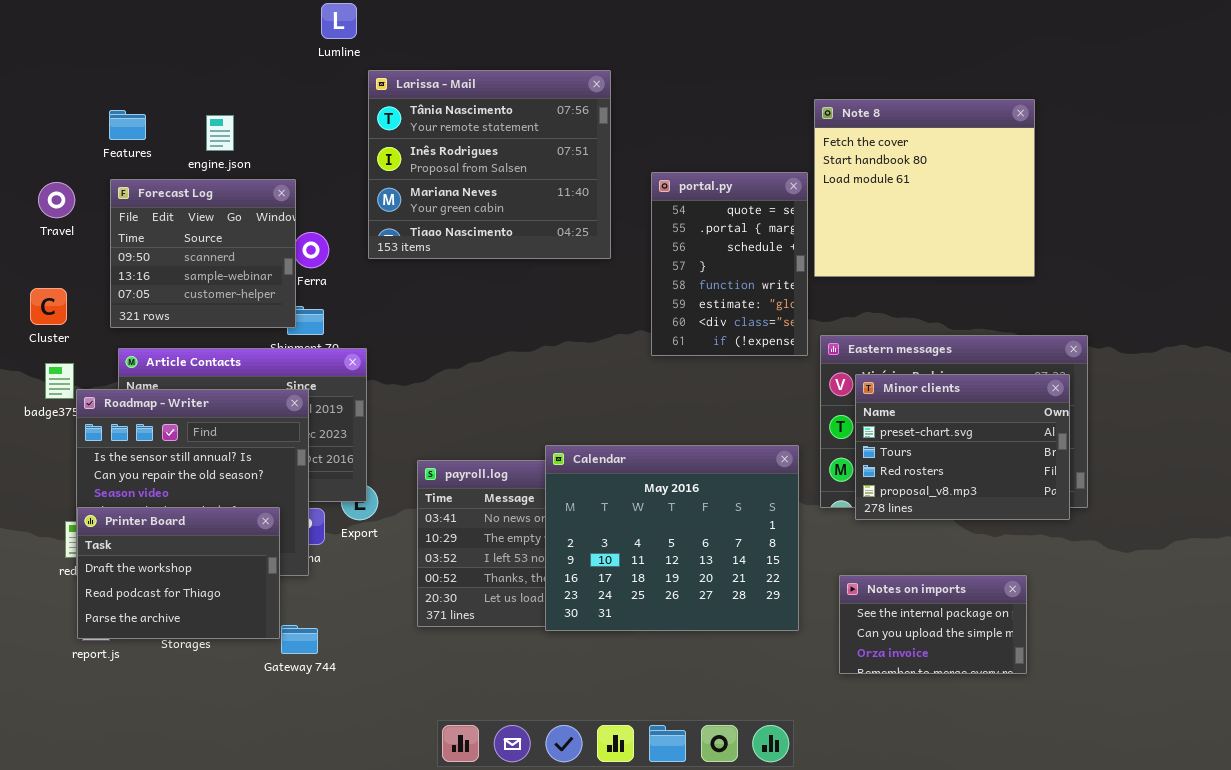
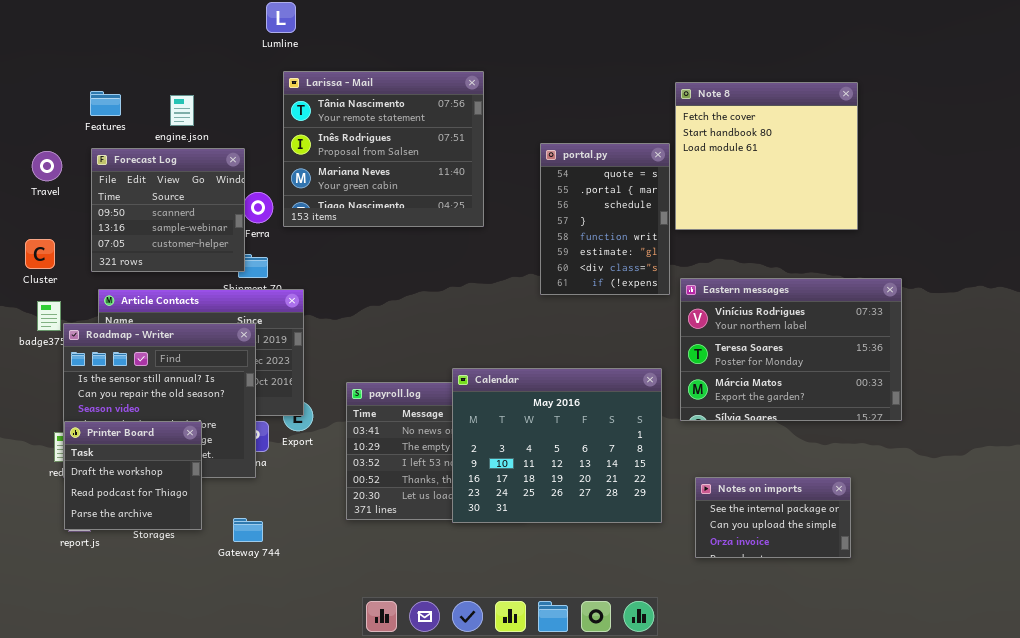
Larissa - Mail: [368,70,611,259] -> [283,71,484,227], moved
Minor clients: [855,374,1070,520] -> none, closed
Printer Board: [77,507,280,639] -> [64,421,202,530], resized

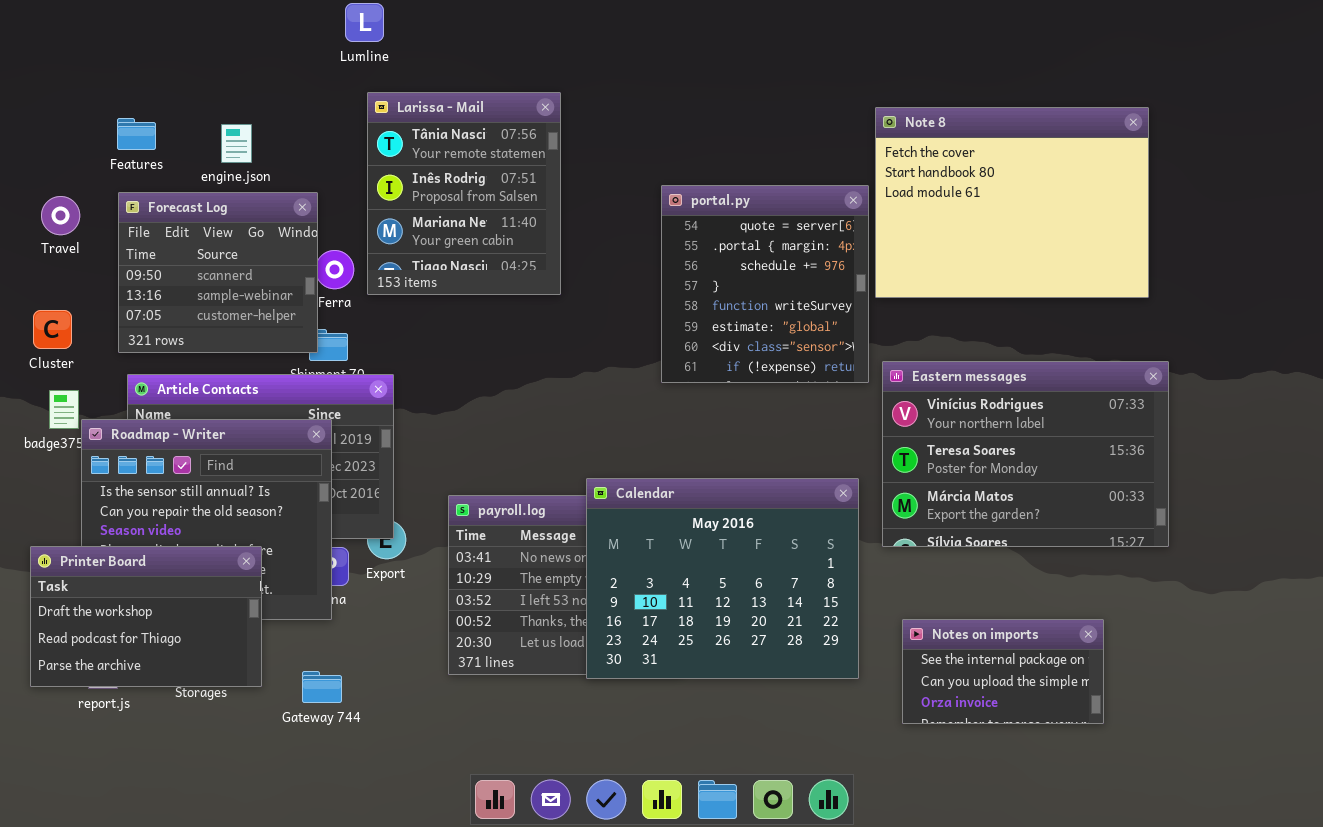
Larissa - Mail: [283,71,484,227] -> [367,92,561,295], resized
Note 8: [675,82,858,230] -> [875,107,1149,298], resized
portal.py: [540,143,670,295] -> [661,185,869,383], resized
Printer Board: [64,421,202,530] -> [30,546,262,687], resized

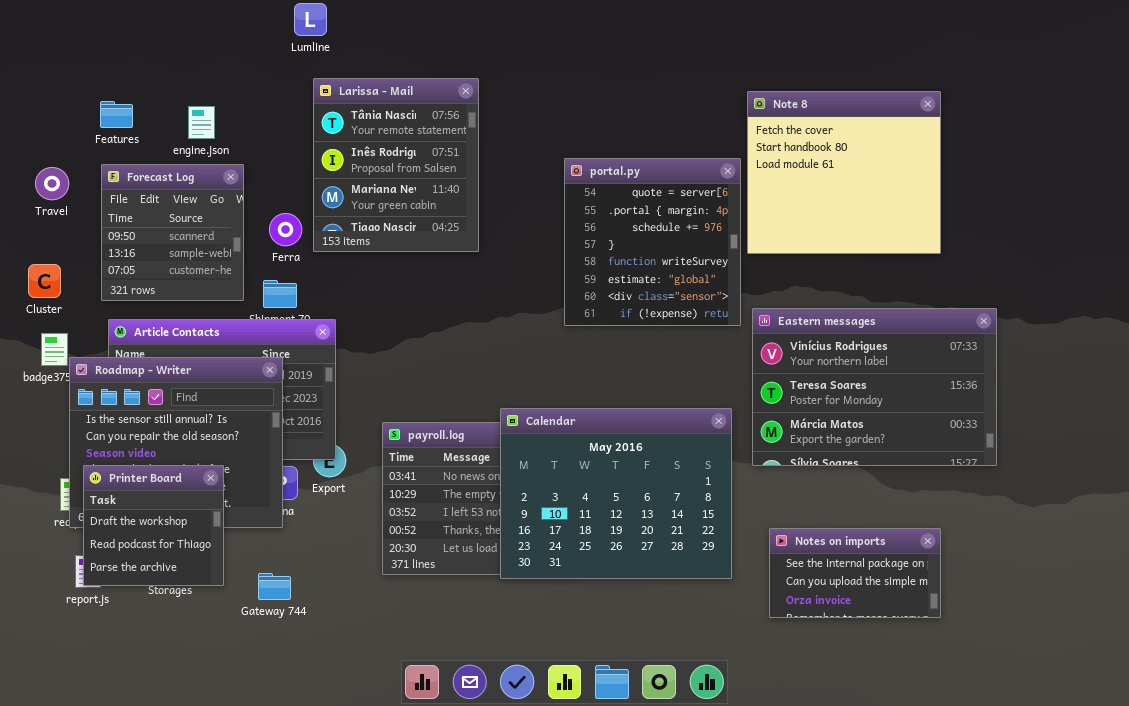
Note 8: [875,107,1149,298] -> [747,91,941,254], resized
Forecast Log: [118,192,318,353] -> [101,164,244,301], resized
Printer Board: [30,546,262,687] -> [83,465,224,586], resized

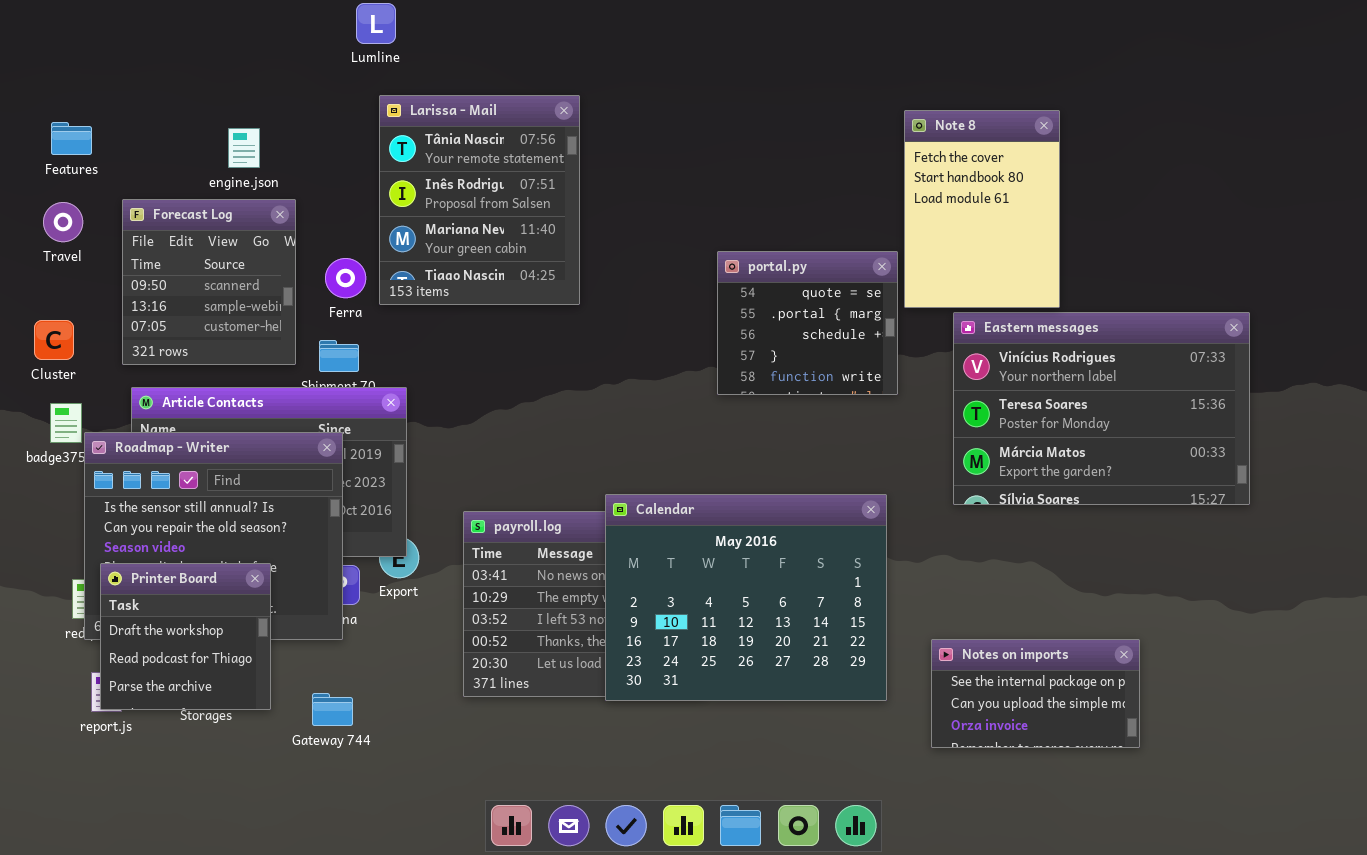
Note 8: [747,91,941,254] -> [904,110,1060,308], resized
Features: [100,101,133,128] -> [51,122,92,155], moved
portal.py: [564,158,741,326] -> [717,251,898,395], resized
Eastern messages: [752,308,997,466] -> [953,312,1250,505], moved

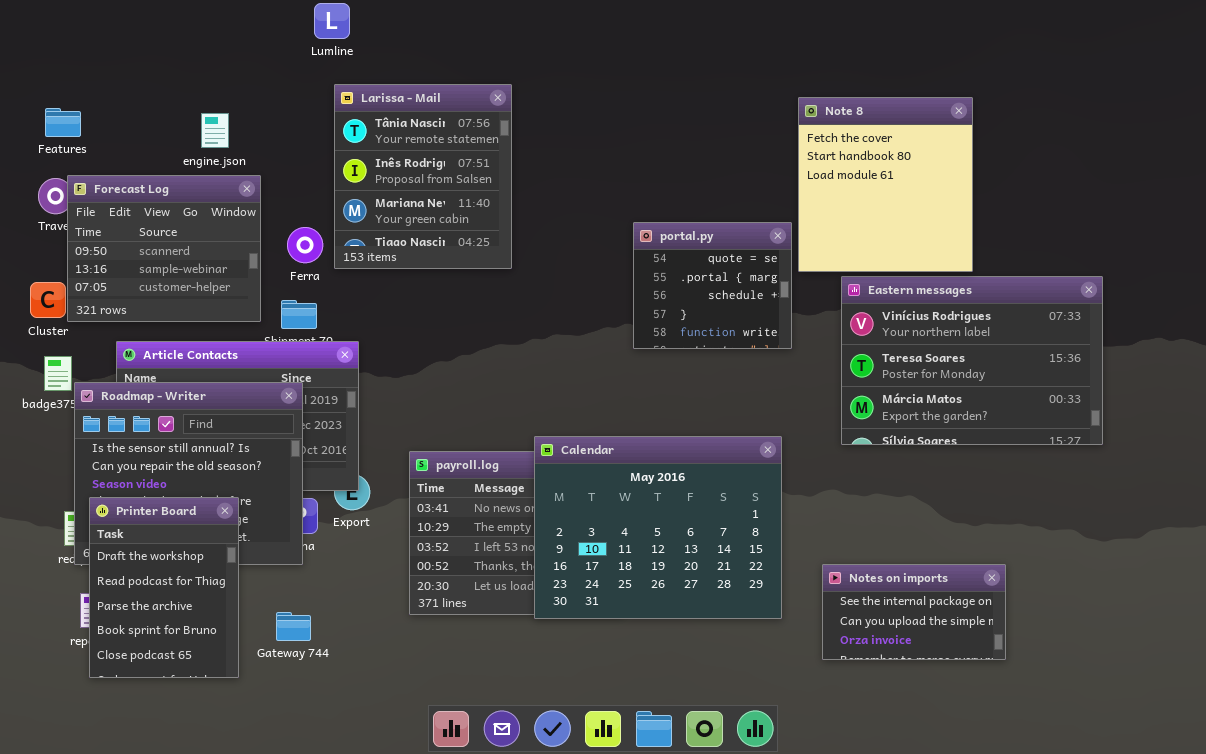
Note 8: [904,110,1060,308] -> [798,97,973,272], resized
Forecast Log: [122,199,296,365] -> [67,175,261,322], resized
Printer Board: [100,563,271,710] -> [89,497,239,678], resized

